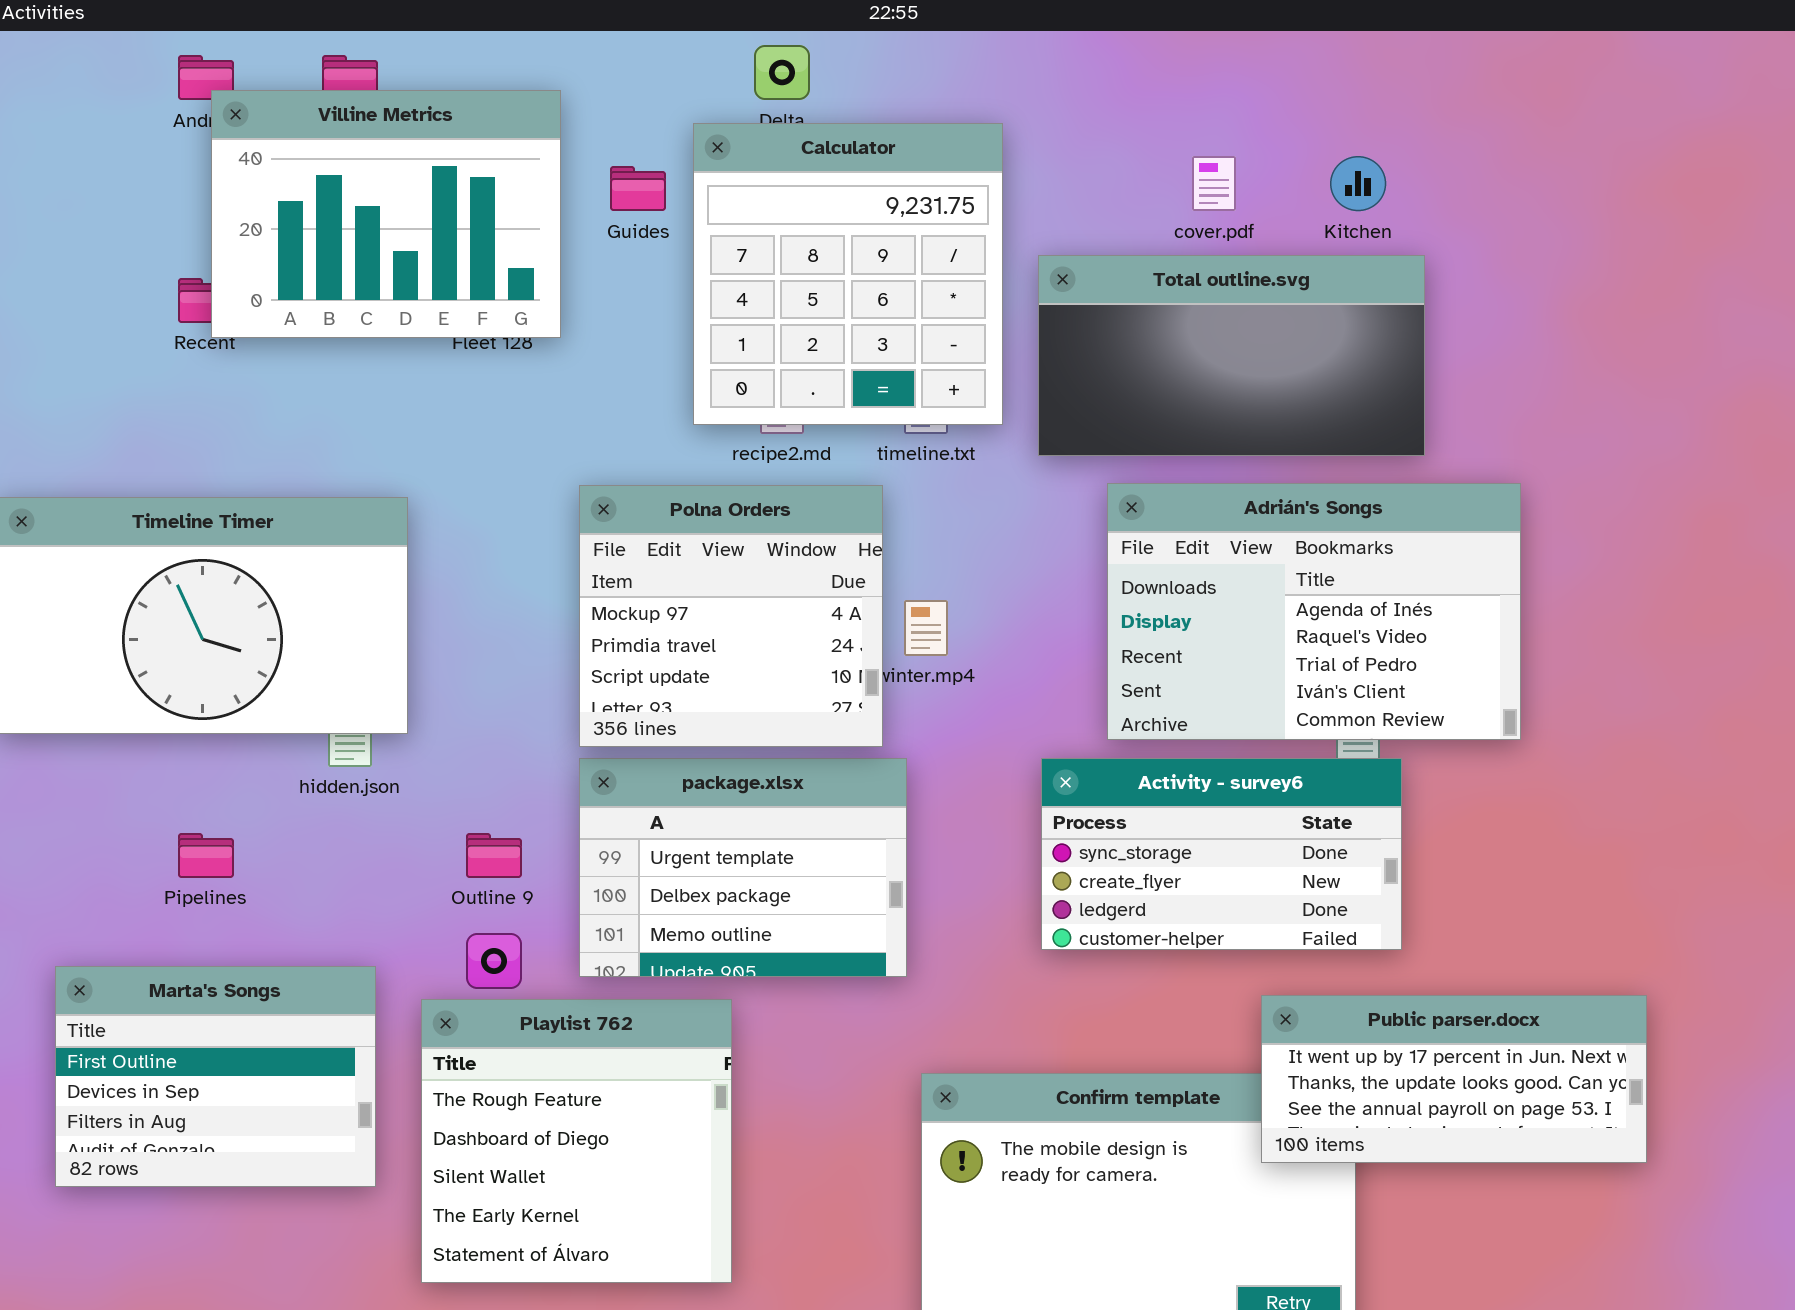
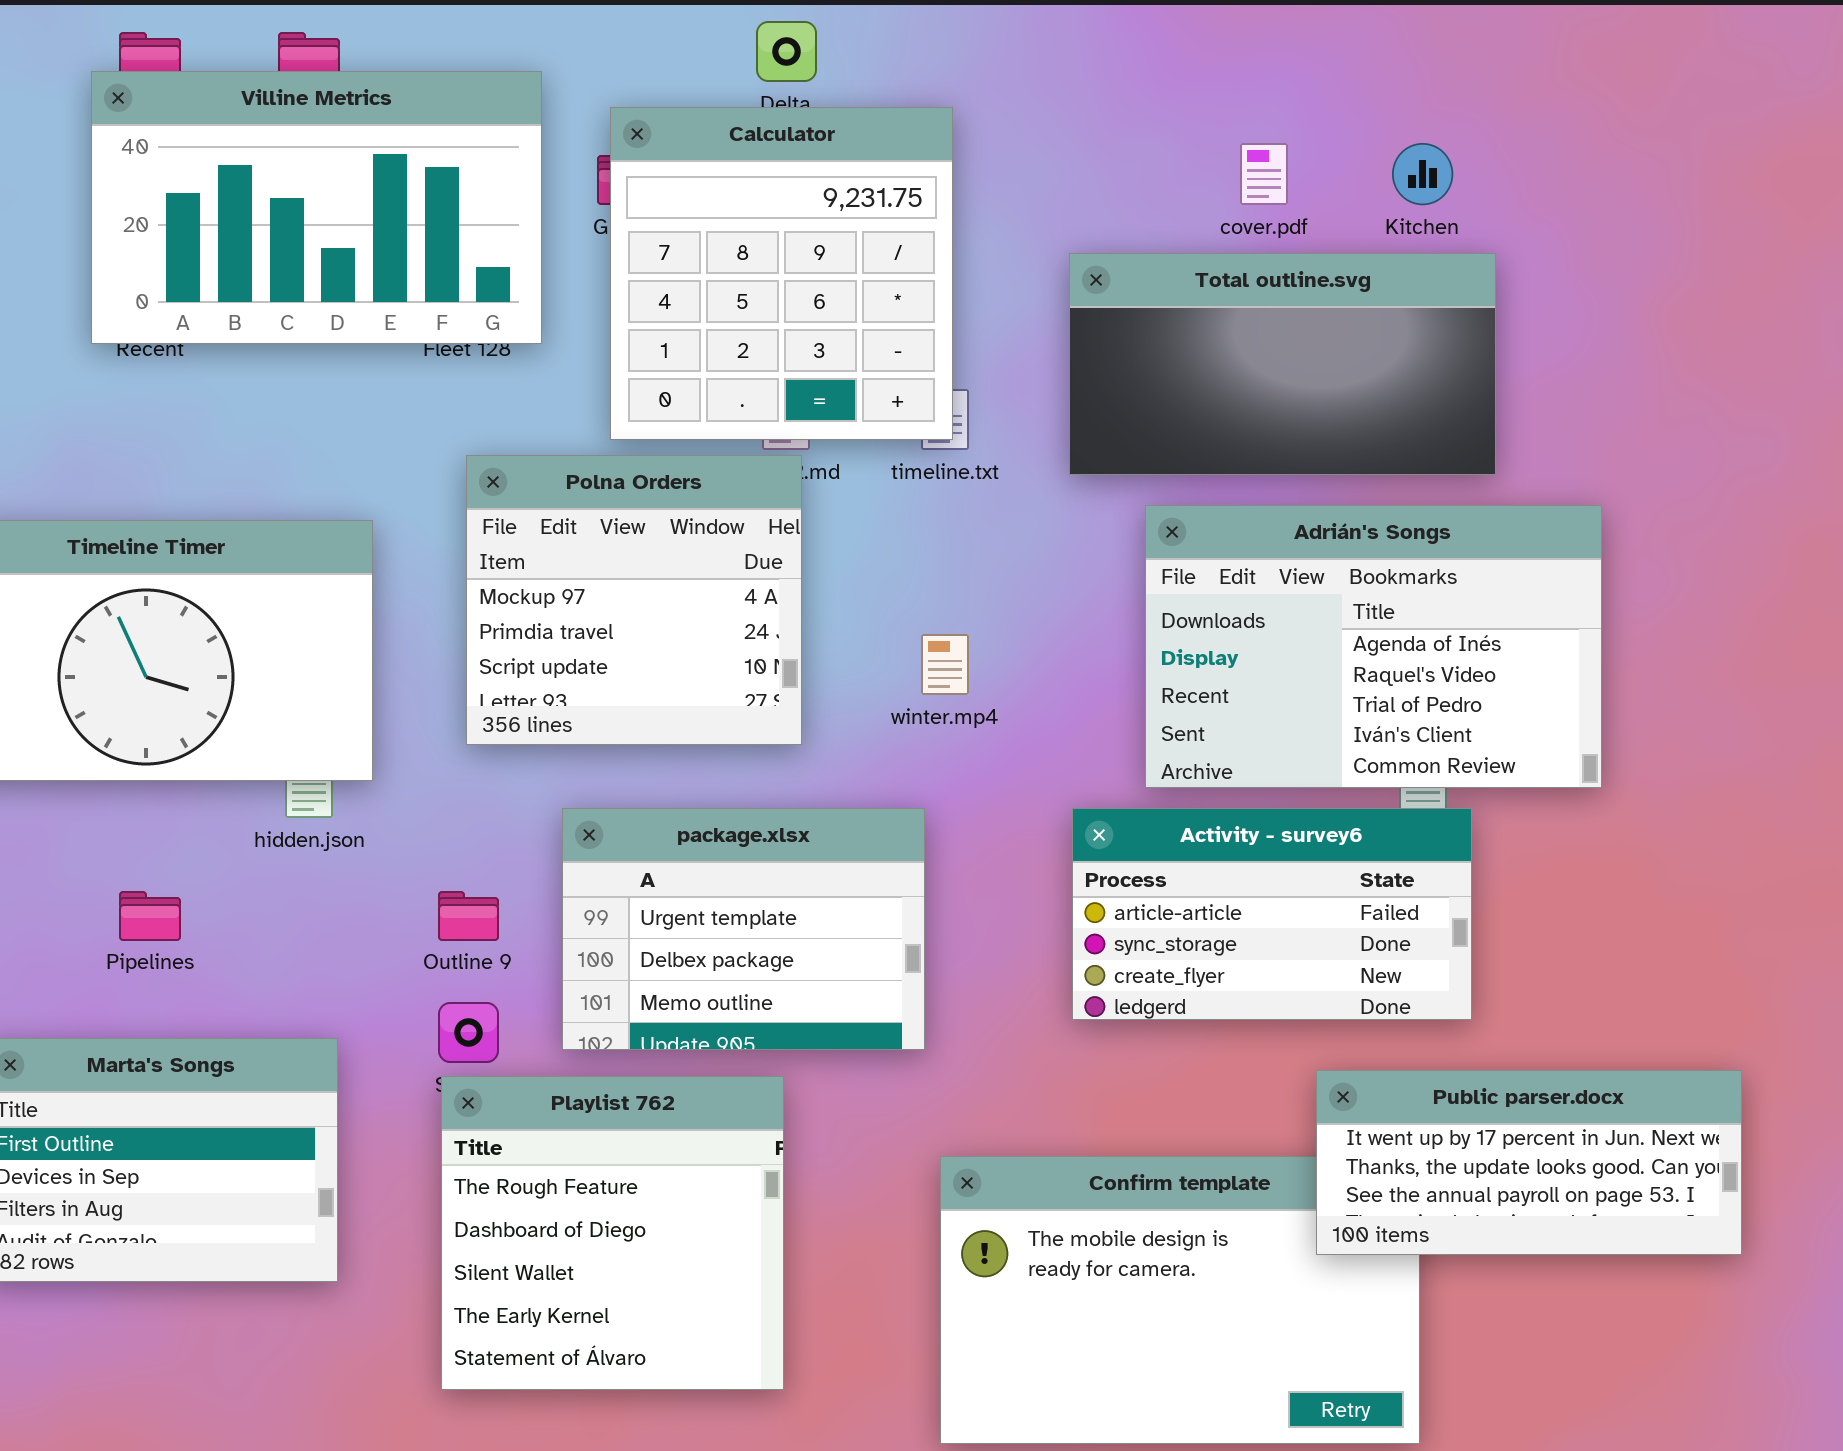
Villine Metrics: [211,90,561,338] -> [91,71,542,344], resized
Calculator: [693,123,1003,425] -> [610,107,953,440], moved
Polna Orders: [579,485,883,747] -> [466,455,802,745], moved
Activity - survey6: [1041,758,1402,950] -> [1072,808,1472,1020], scrolled up 1 row
Playlist 762: [421,999,732,1283] -> [441,1076,784,1390], moved

